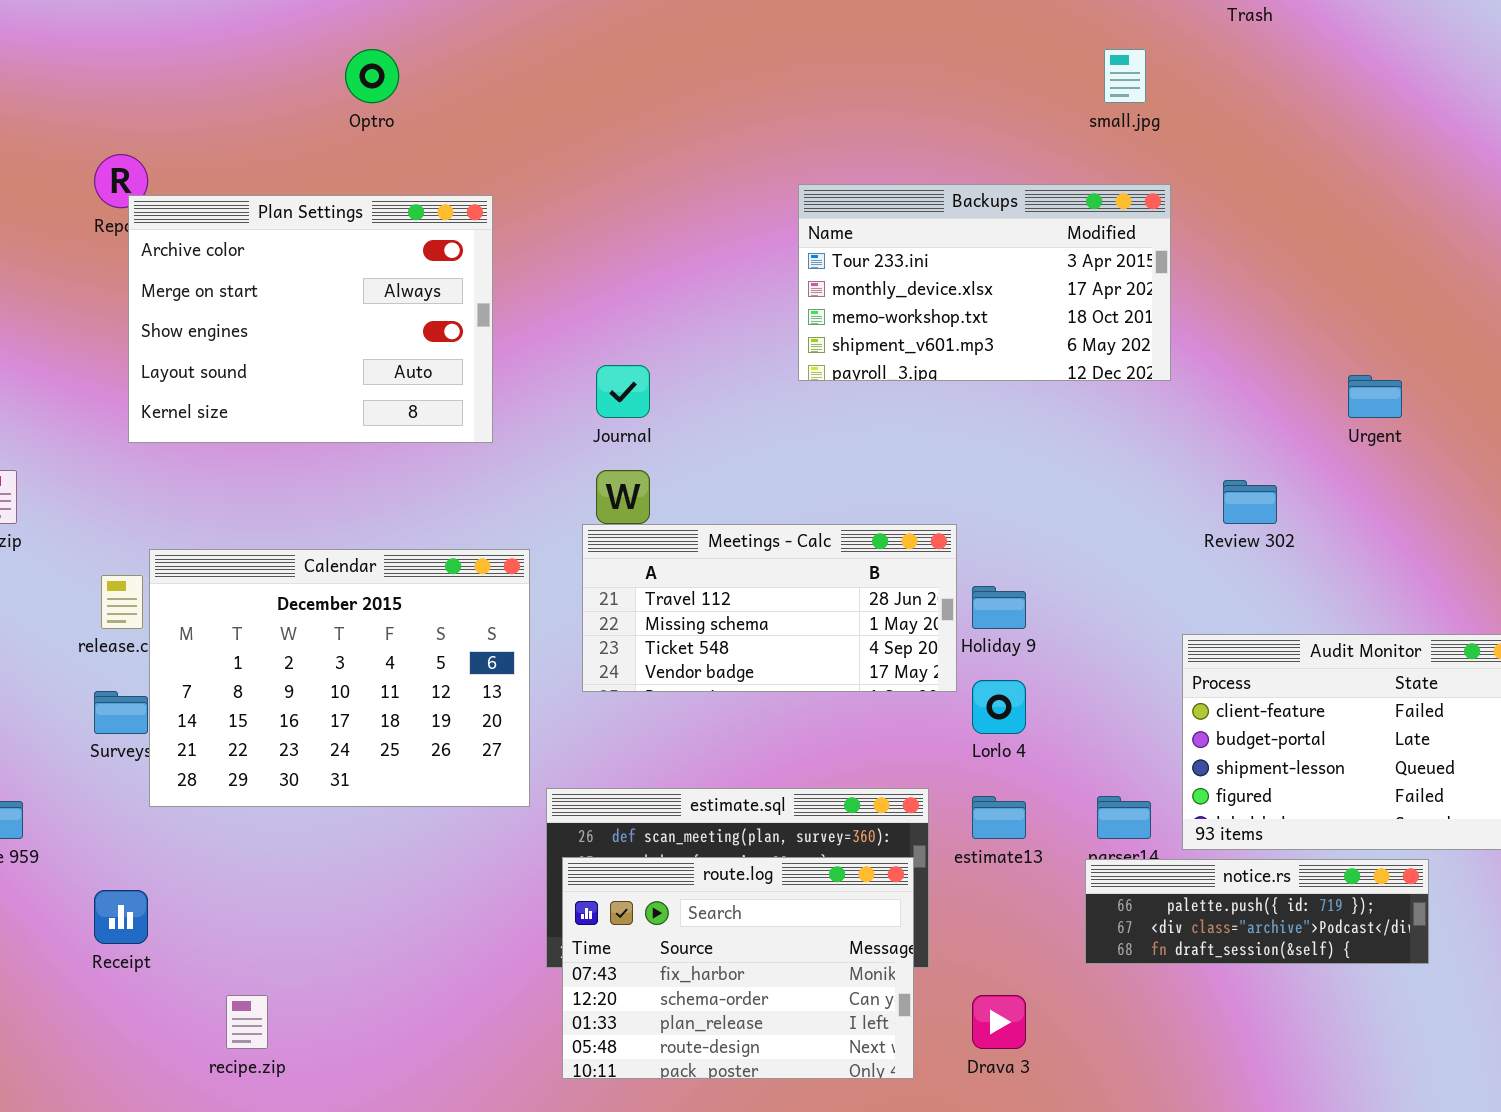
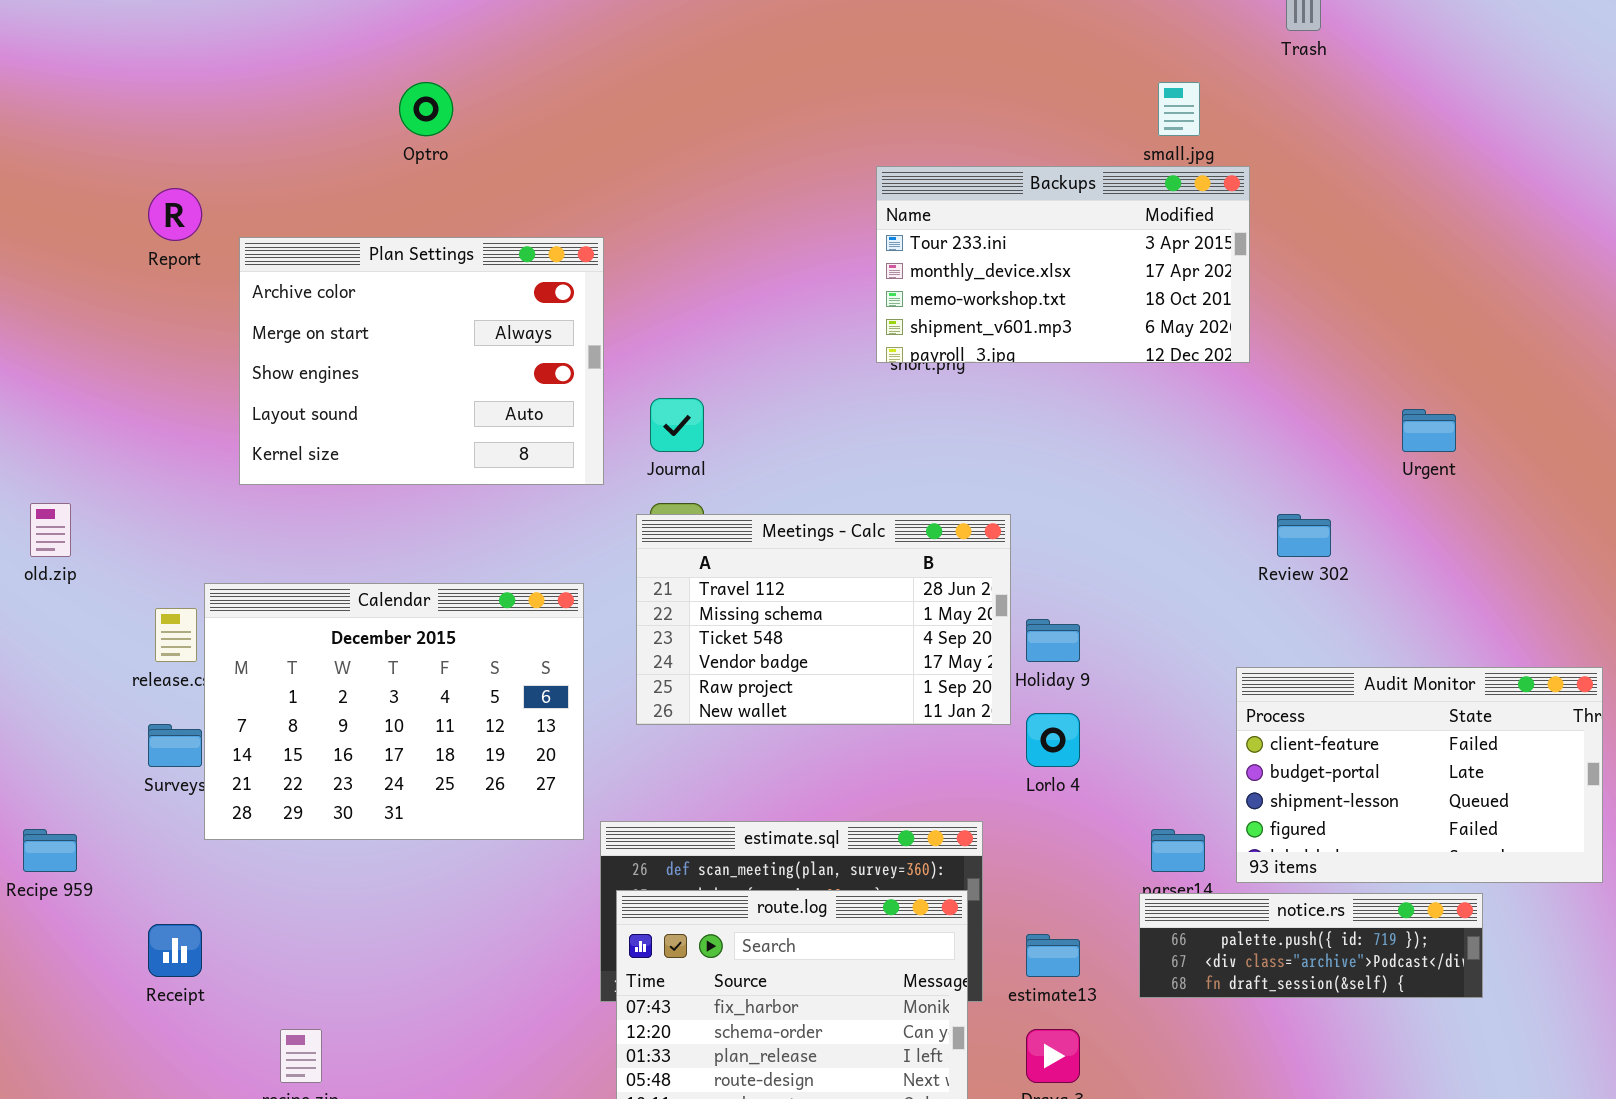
Backups: [798,184,1171,381] -> [876,166,1250,363], moved
Plan Settings: [128,195,493,443] -> [239,237,604,485], moved
Meetings - Calc: [582,524,957,692] -> [636,514,1011,725], resized
estimate13: [972,796,1026,839] -> [1026,934,1080,977], moved

